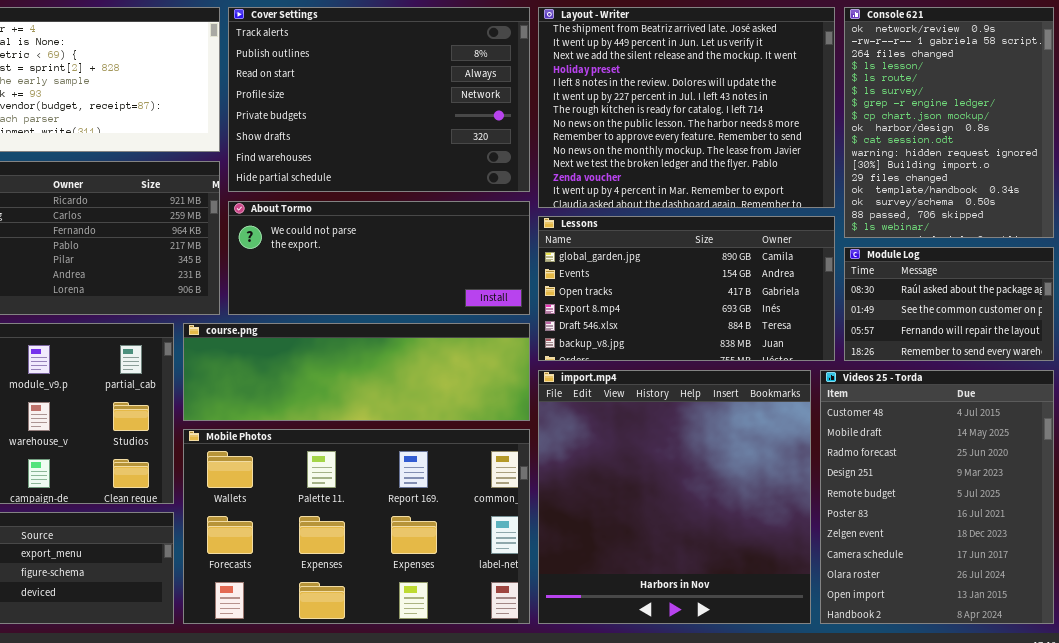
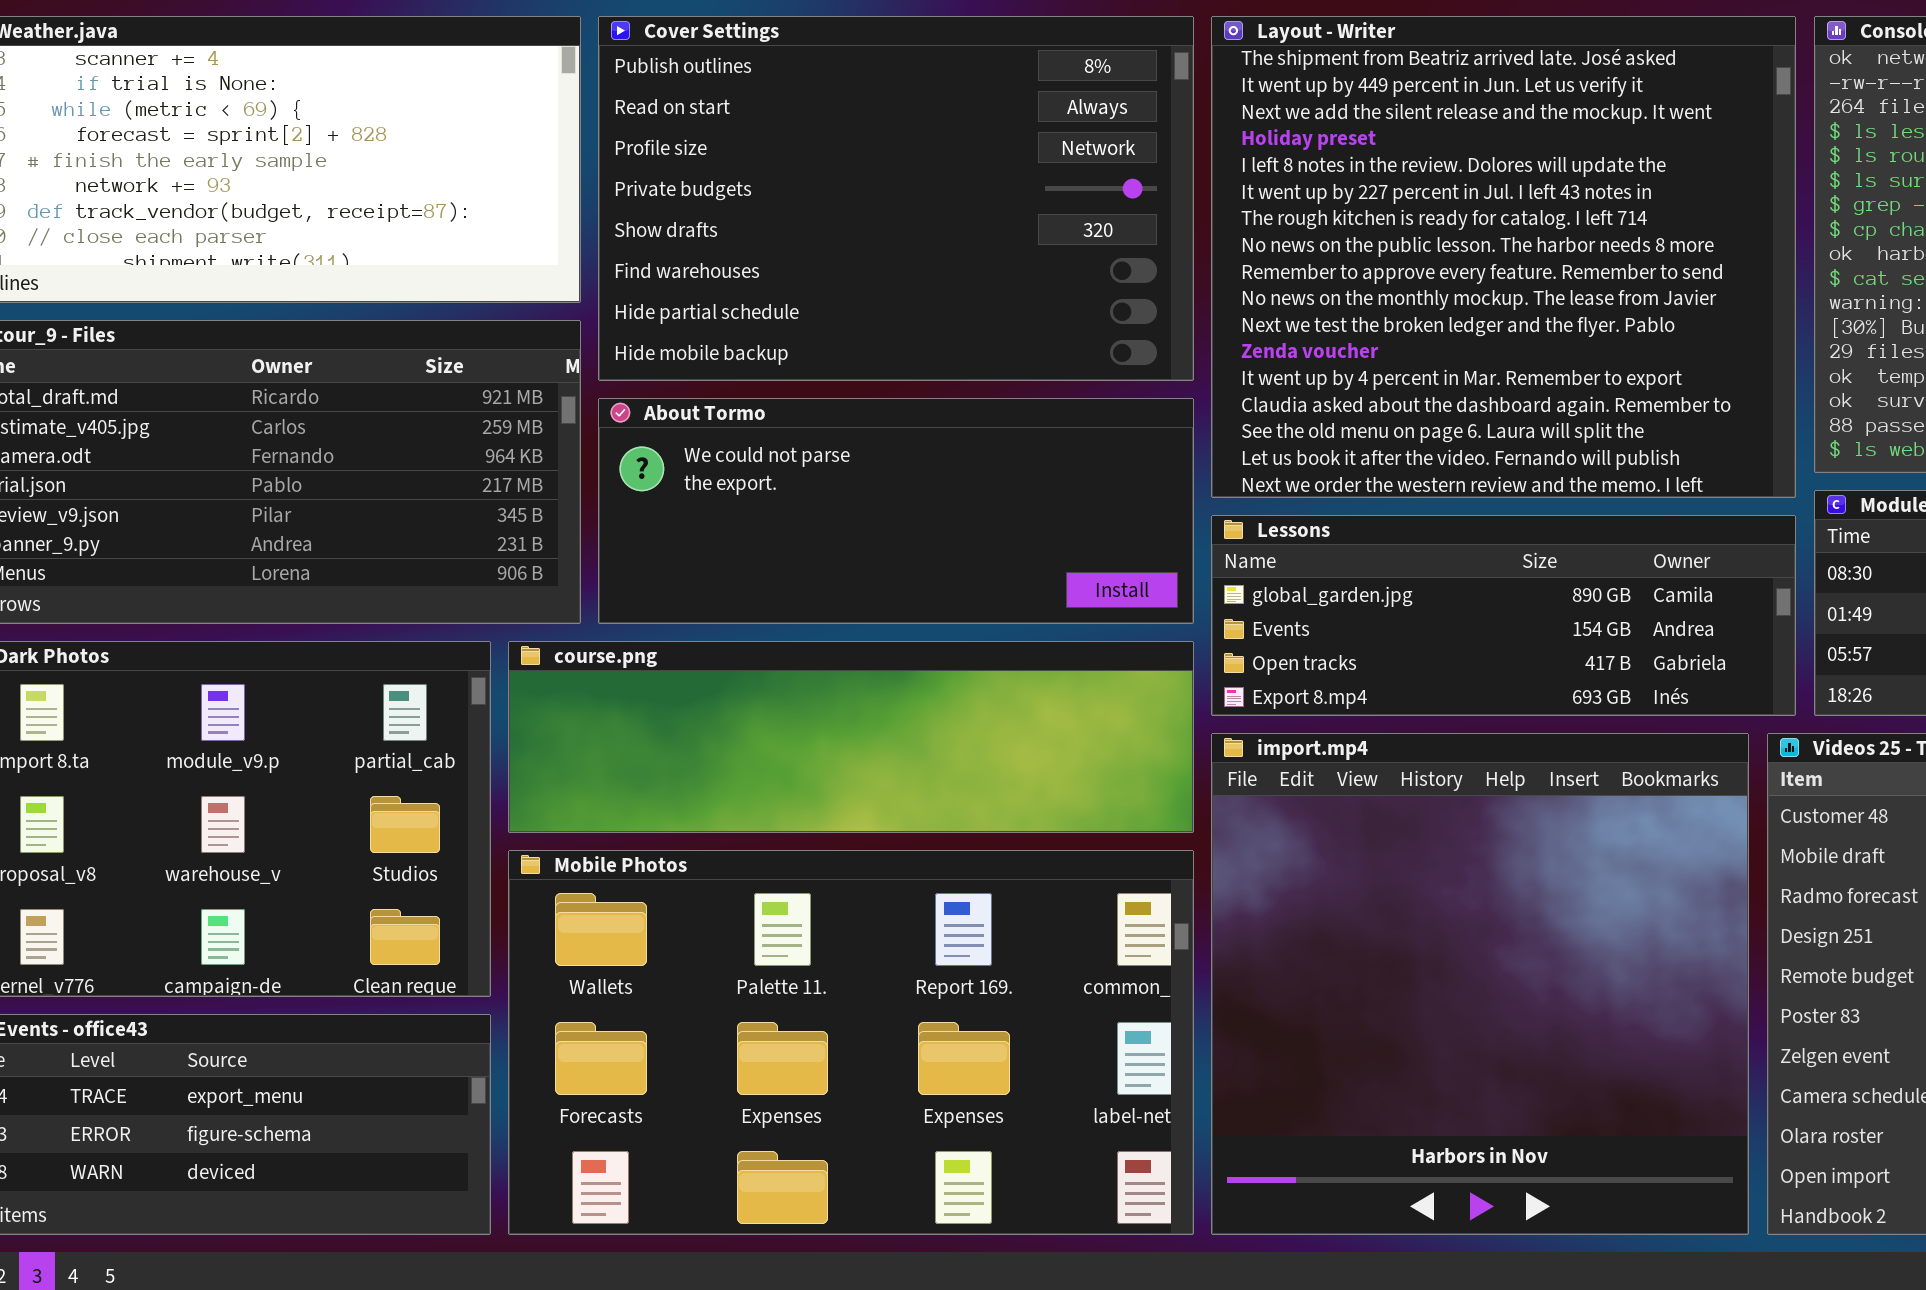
Cover Settings: [228,7,530,192] -> [598,16,1194,381], scrolled down 1 row
Layout - Writer: [538,7,835,208] -> [1211,16,1796,498], resized
Lessons: [538,216,835,361] -> [1211,515,1796,716], resized

